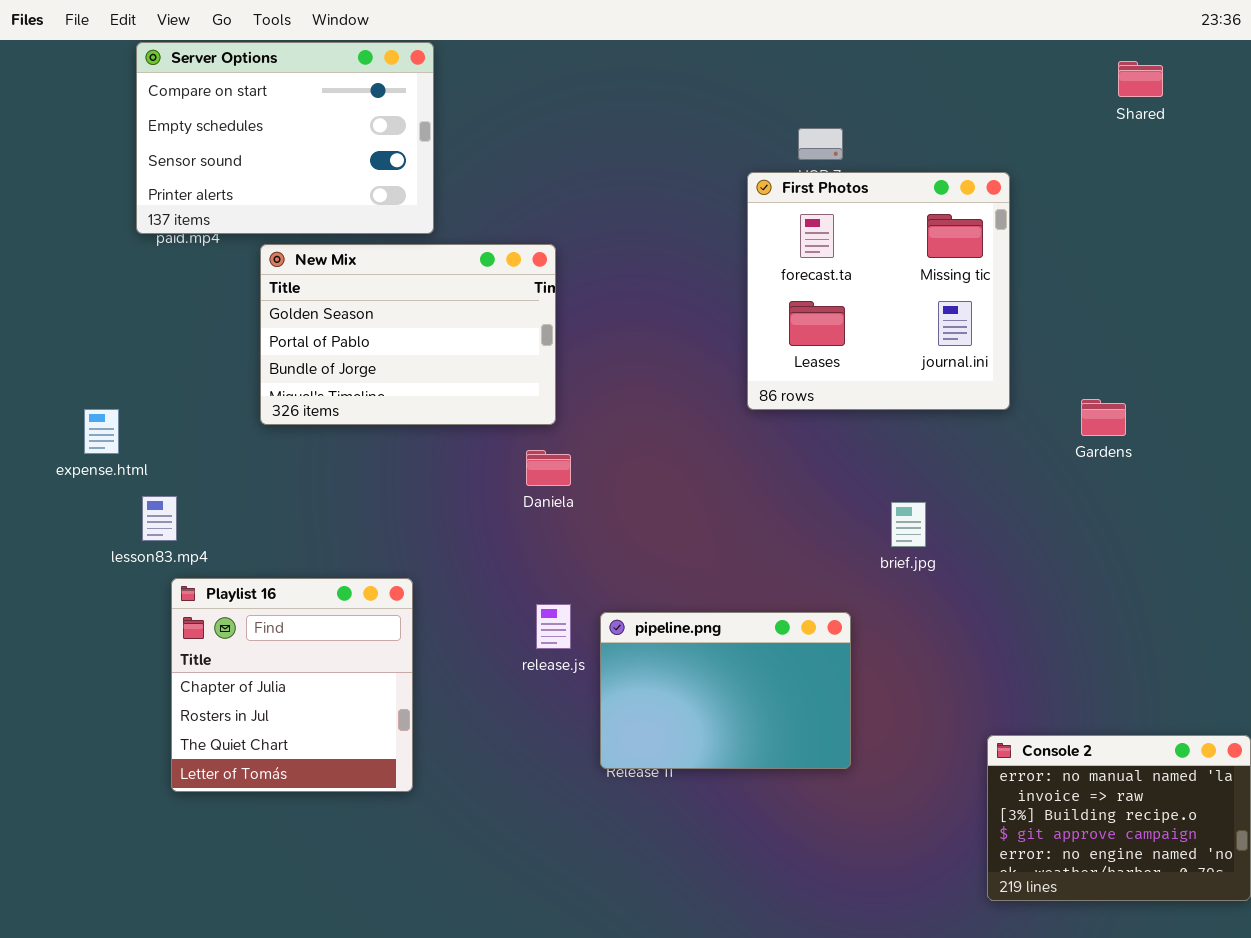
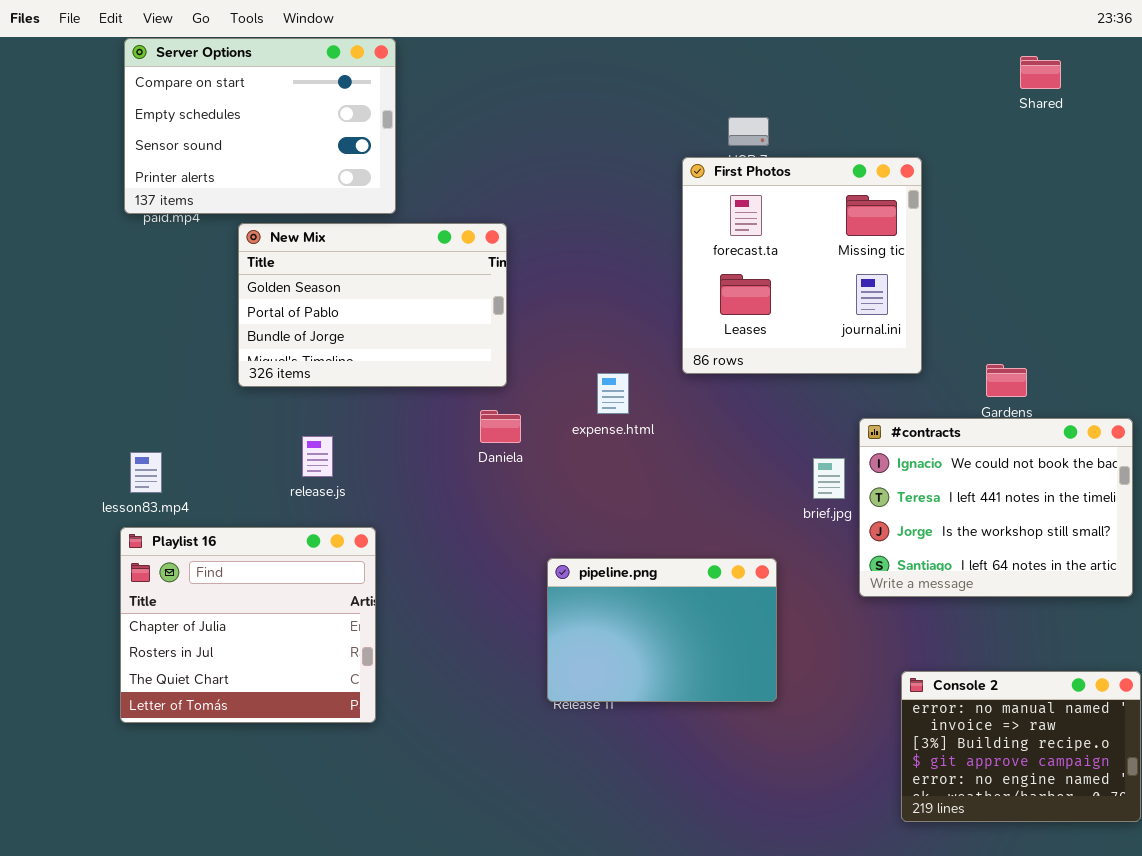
expense.html: [84,409,119,454] -> [597,373,629,414], moved
#contracts: none -> [859,418,1133,597], opened
Playlist 16: [171,578,413,792] -> [120,527,376,723], resized
release.js: [536,604,571,649] -> [302,436,333,477], moved

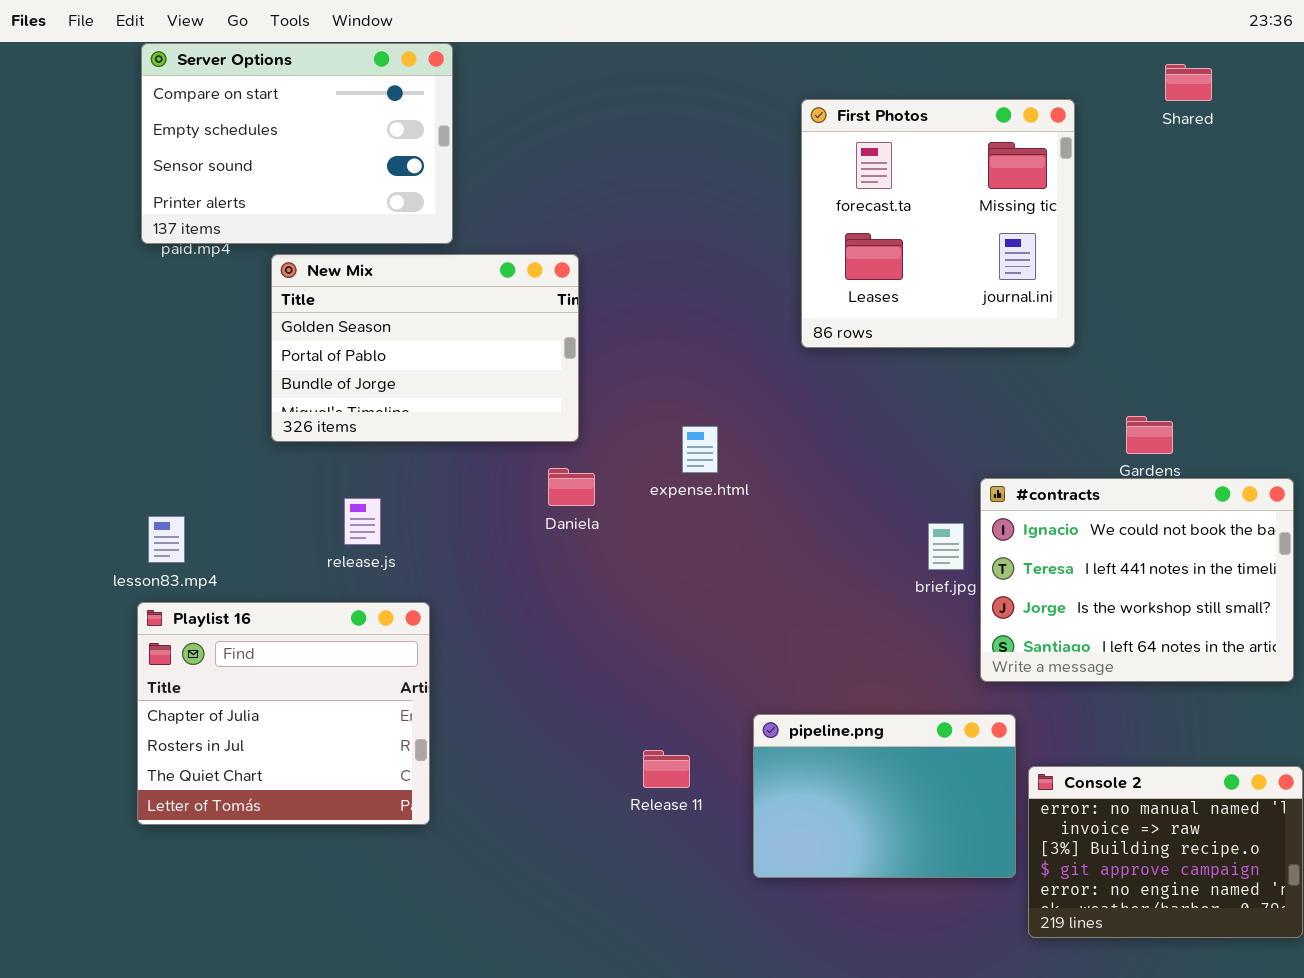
First Photos: [682,157,922,374] -> [801,99,1075,348], moved
pipeline.png: [547,558,777,702] -> [753,714,1016,878], moved

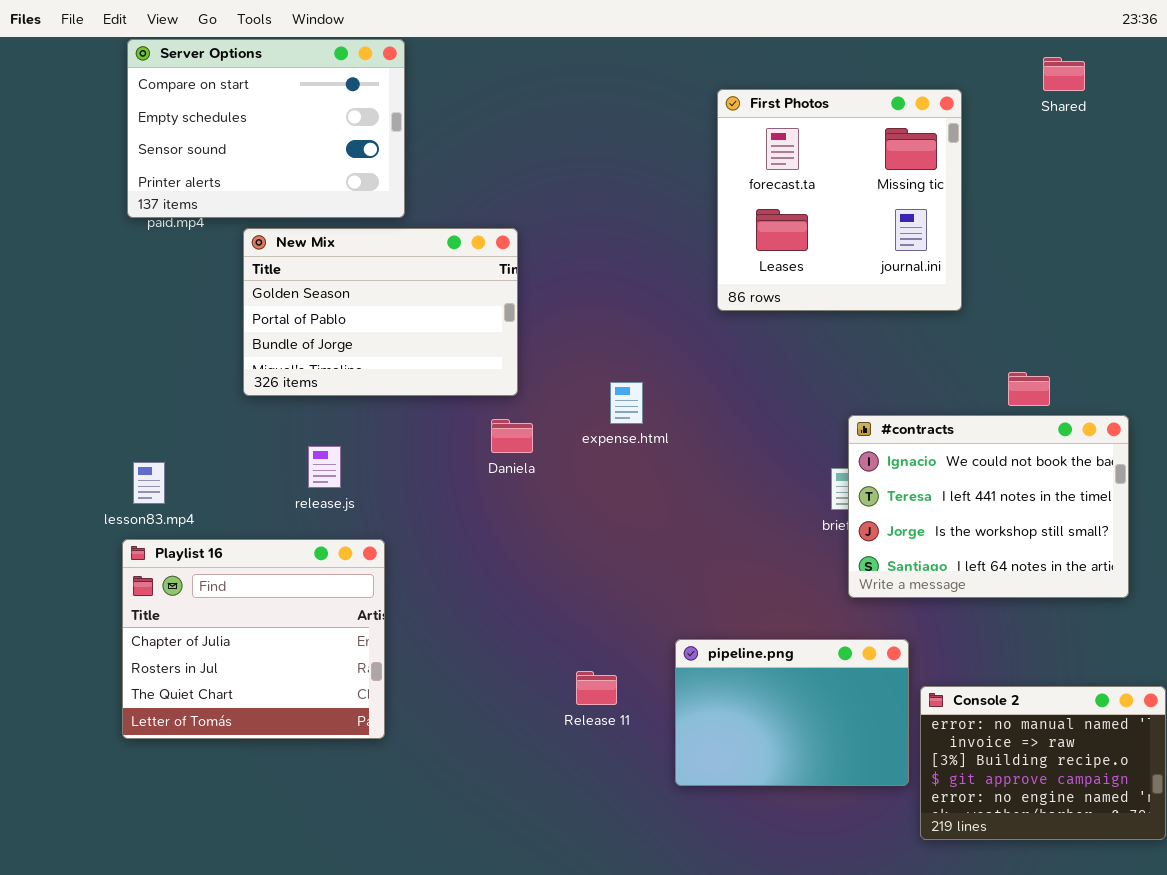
#contracts: [980,478,1294,682] -> [848,415,1129,598], moved

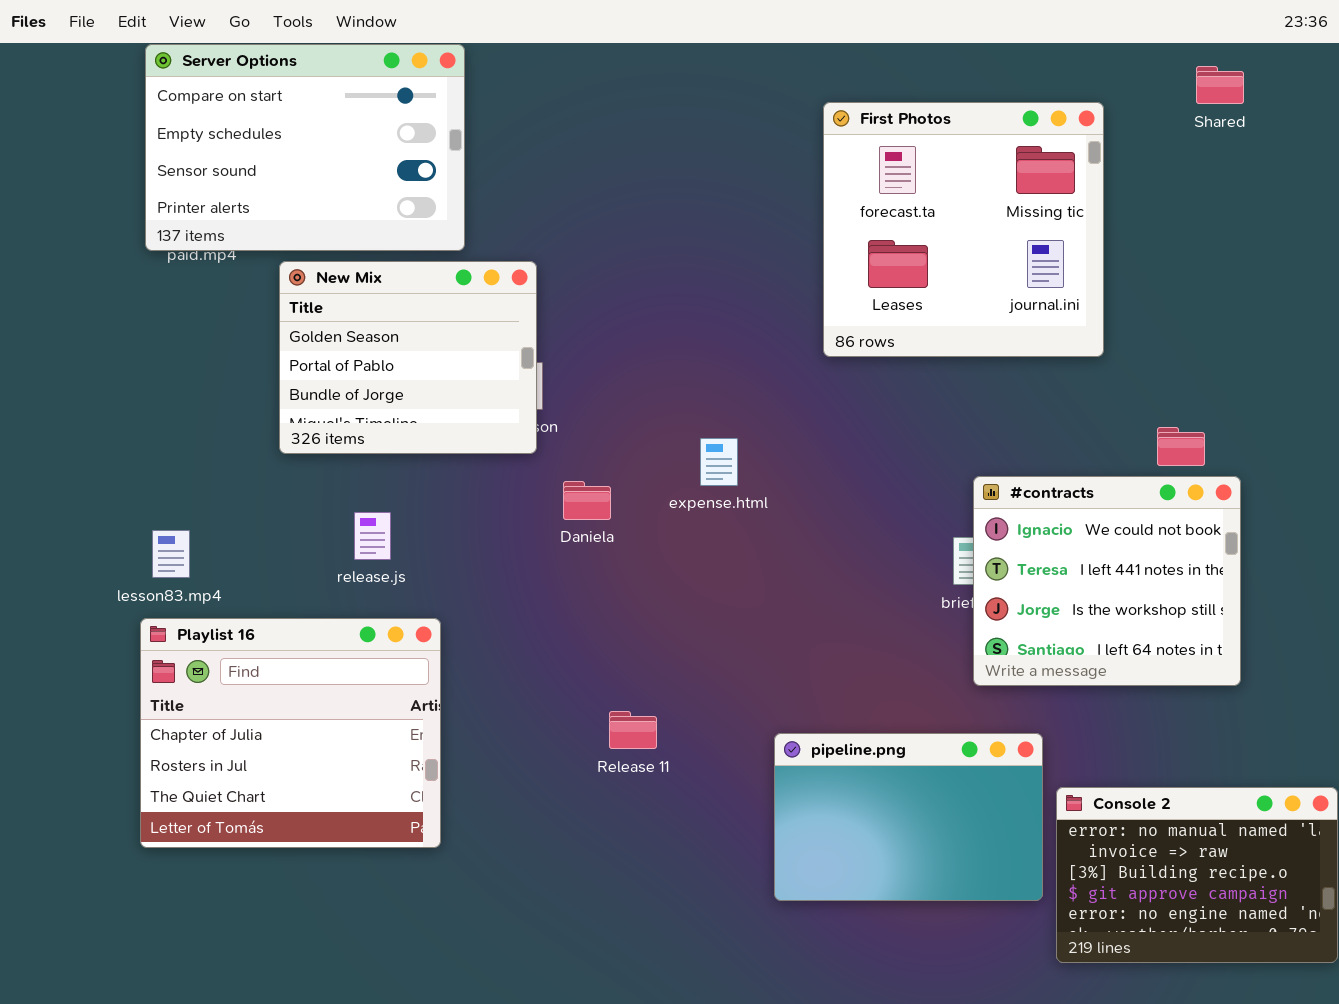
New Mix: [243,228,518,396] -> [279,261,537,454], resized
#contracts: [848,415,1129,598] -> [973,476,1241,686], resized
Release 11: [576,671,617,705] -> [609,711,657,749], moved

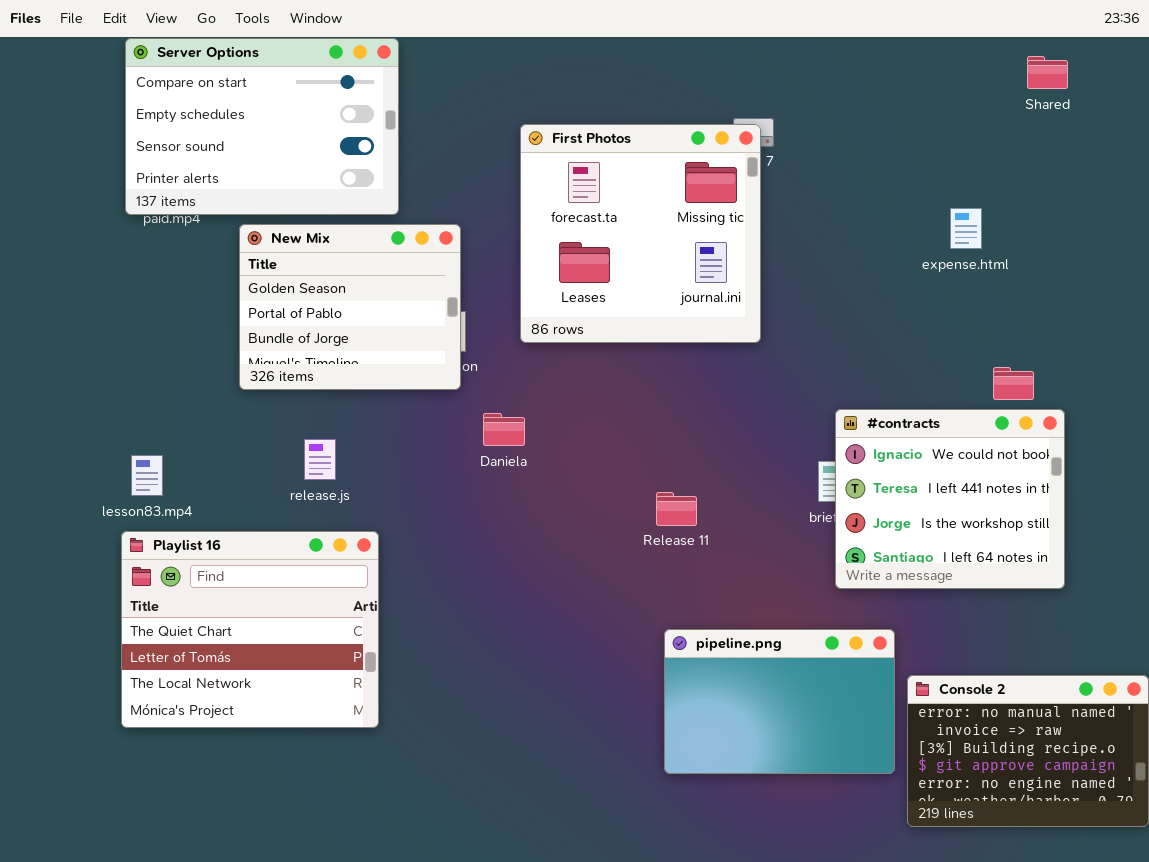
First Photos: [823,102,1104,357] -> [520,124,761,343], moved
expense.html: [700,438,738,486] -> [950,208,982,249], moved
Playlist 16: [140,618,441,848] -> [121,531,379,728], scrolled down 2 rows
Release 11: [609,711,657,749] -> [656,492,697,526], moved

